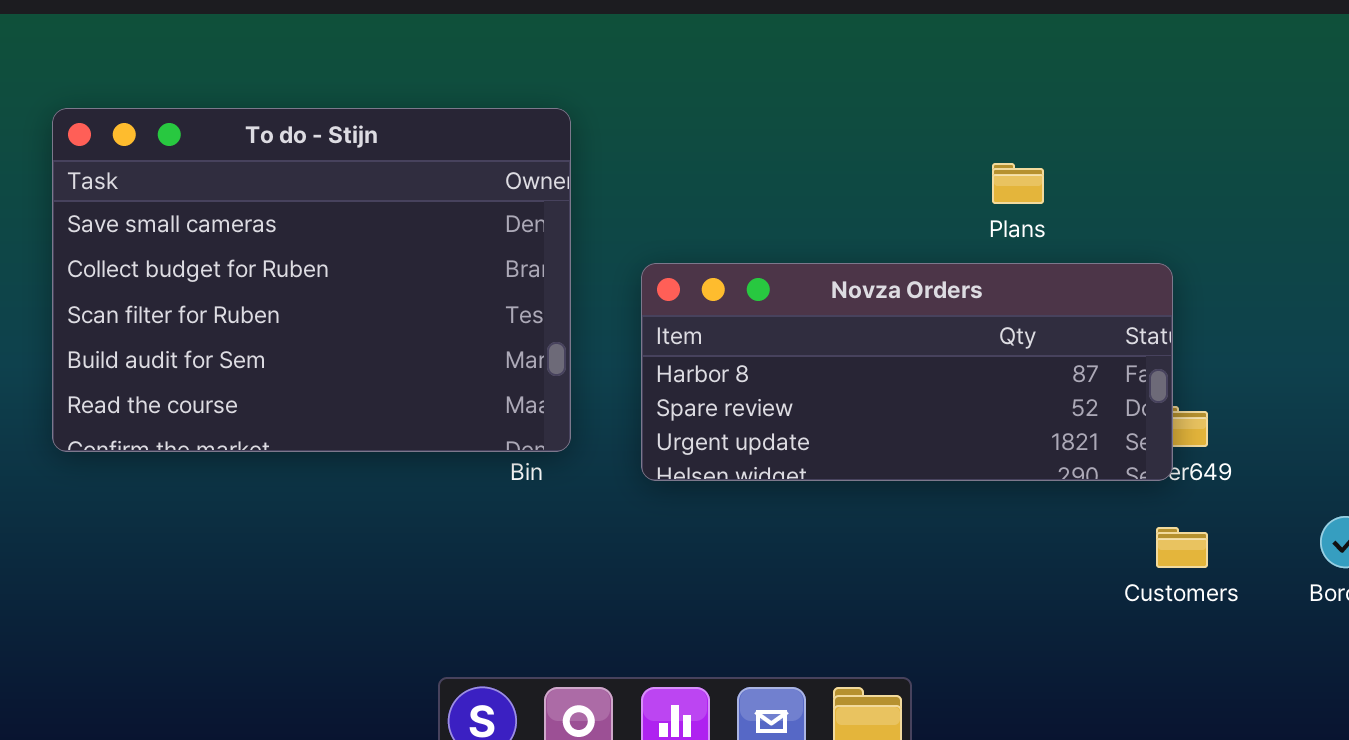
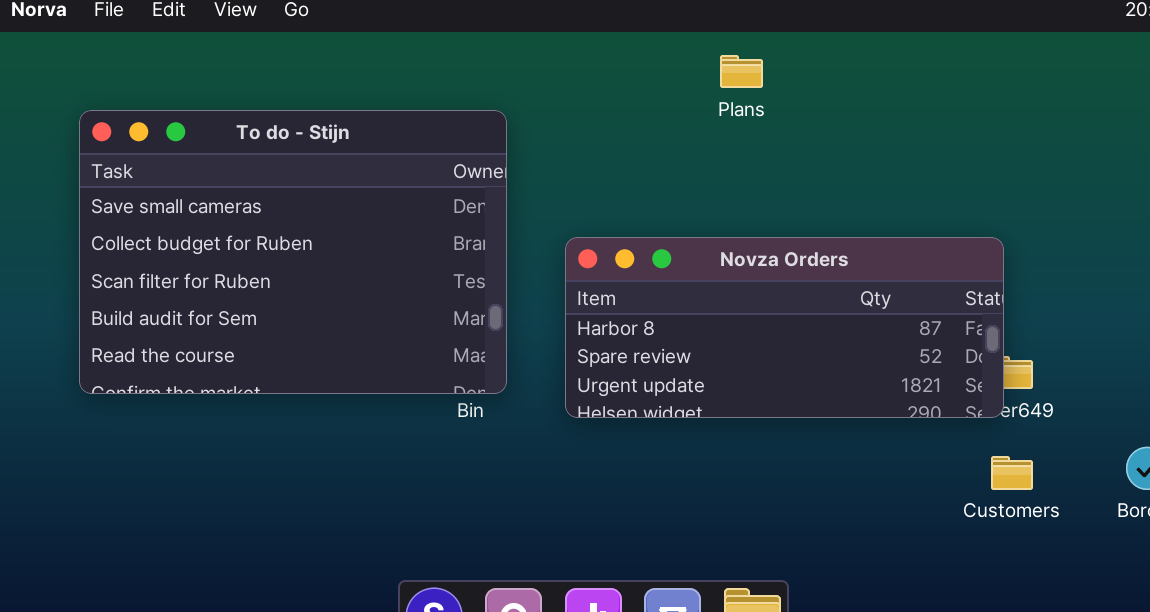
Plans: [992,163,1044,204] -> [720,55,763,88], moved

